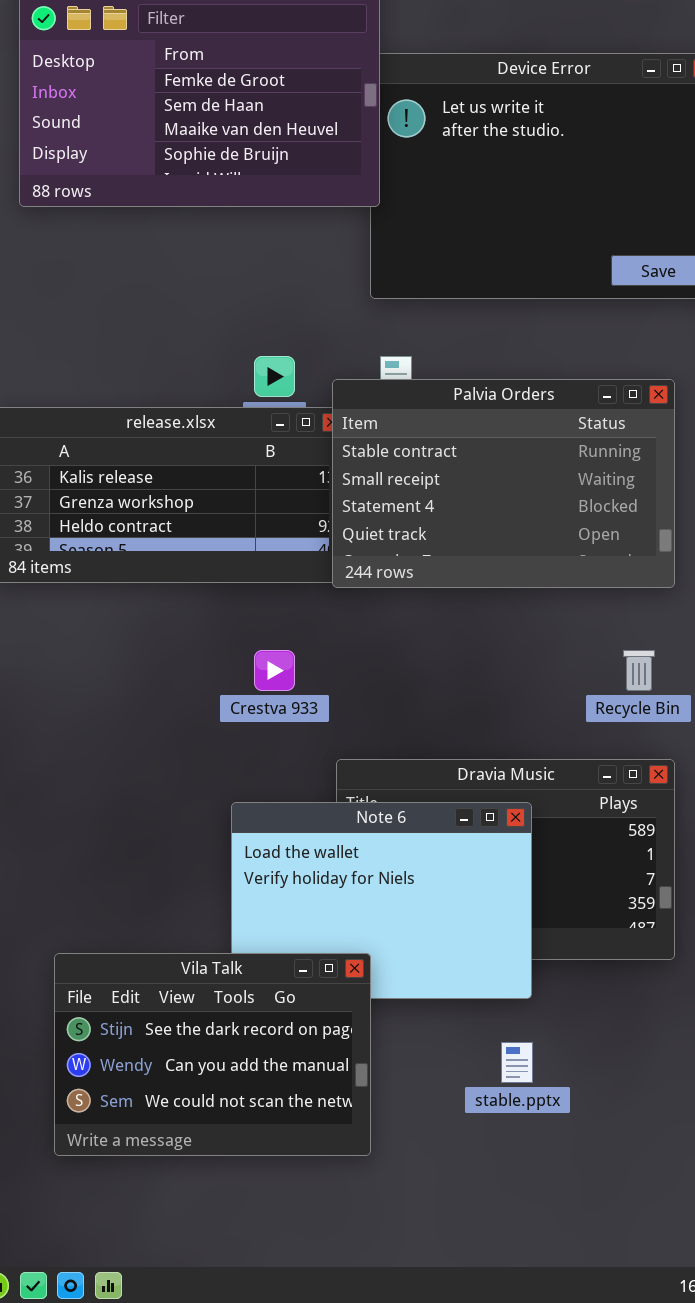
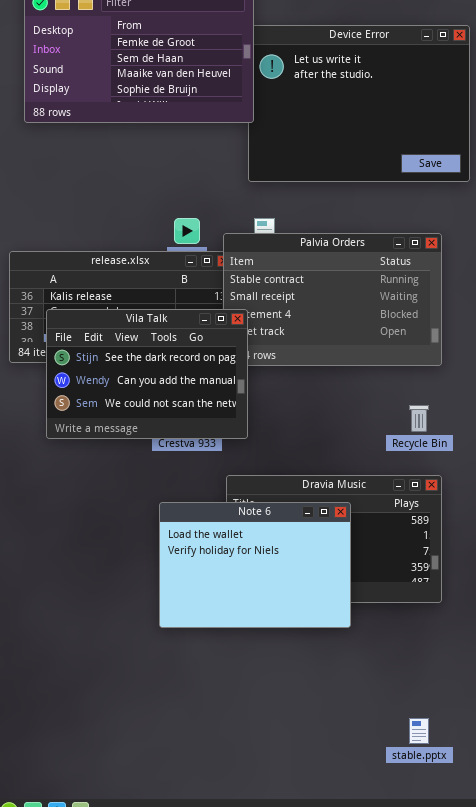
Vila Talk: [54,953,371,1156] -> [46,309,248,439], moved
stable.pptx: [501,1042,533,1083] -> [409,718,429,744], moved

